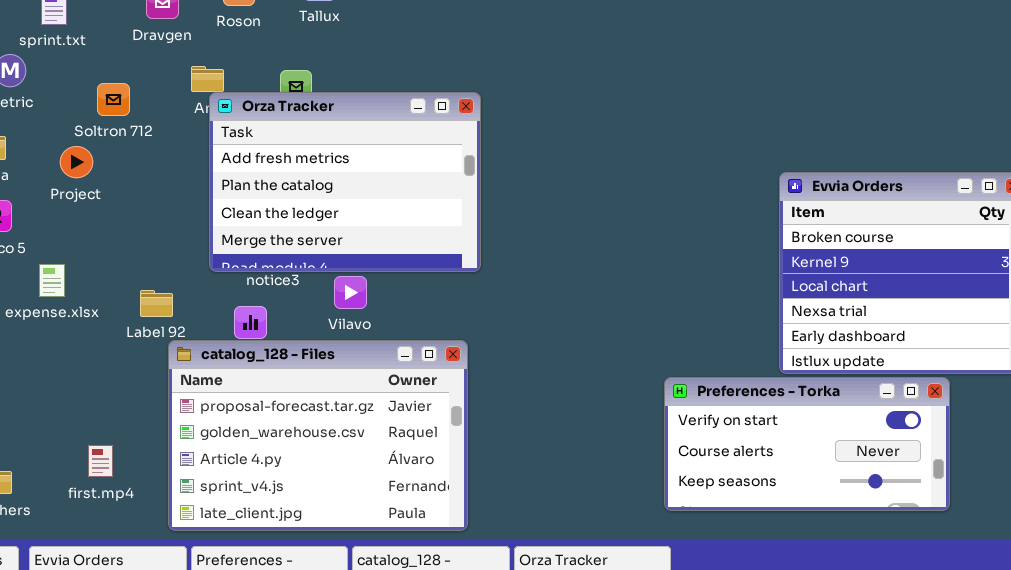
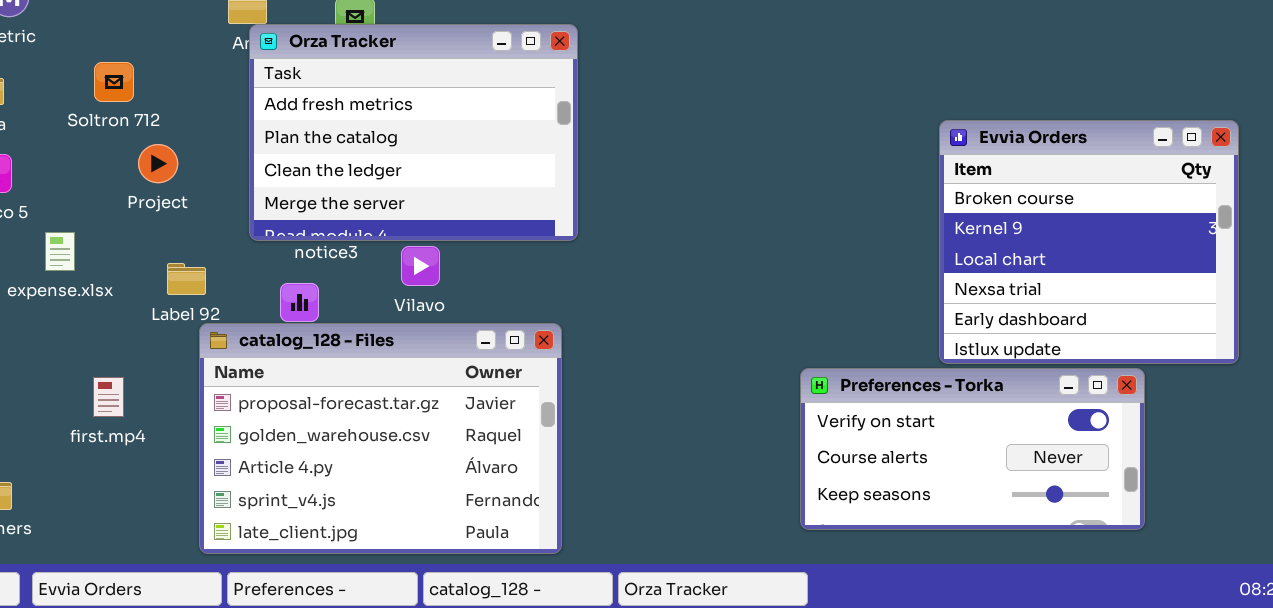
Soltron 712: [97,83,130,116] -> [94,62,134,102], moved
Project: [60,146,93,178] -> [138,144,178,183], moved
first.mp4: [88,445,113,477] -> [93,377,124,417], moved

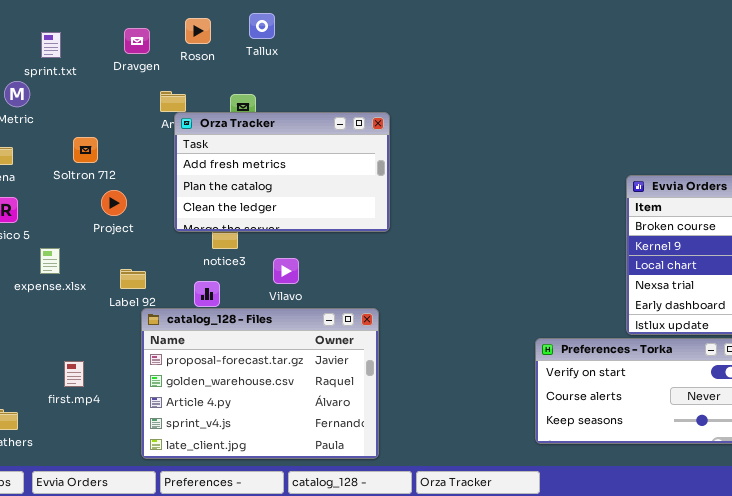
Orza Tracker: [249,24,578,241] -> [174,112,390,232], resized
first.mp4: [93,377,124,417] -> [64,361,84,387], moved

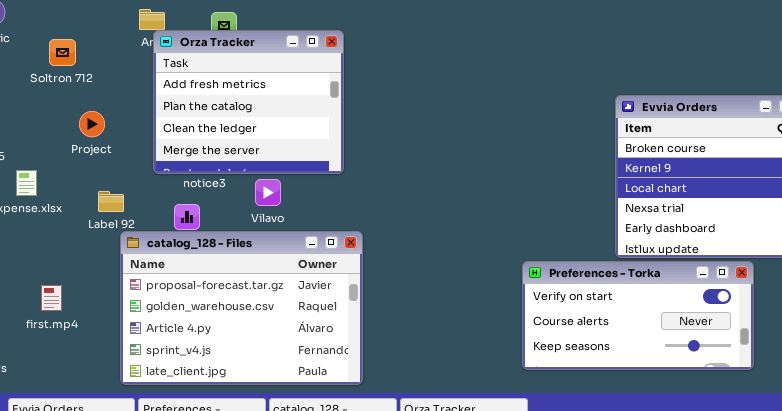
Orza Tracker: [174,112,390,232] -> [153,30,344,174], resized
Soltron 712: [73,137,98,163] -> [49,39,76,66], moved

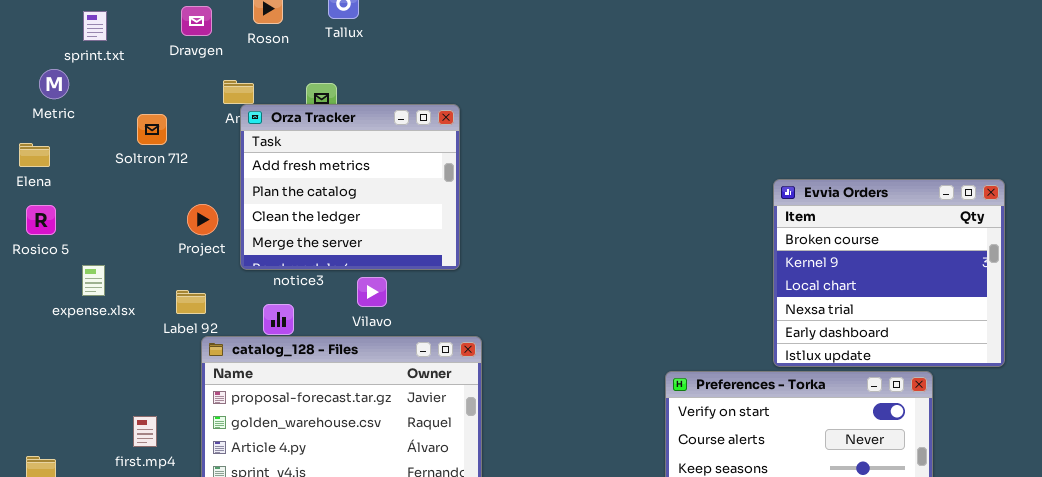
Soltron 712: [49,39,76,66] -> [137,114,167,145], moved
Project: [79,111,105,137] -> [187,204,218,235], moved
first.mp4: [41,285,62,311] -> [133,416,157,447], moved

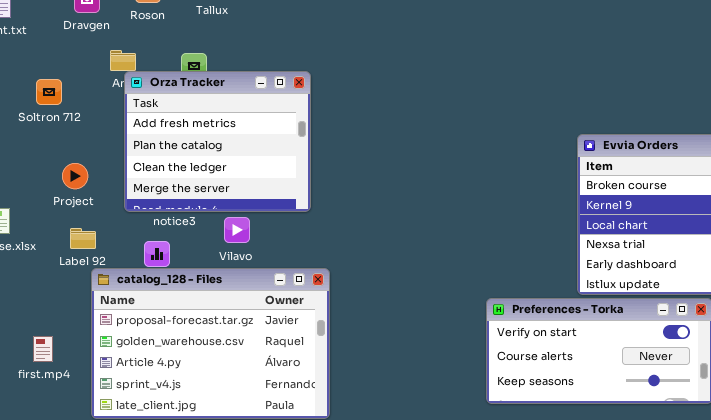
Project: [187,204,218,235] -> [62,163,88,189], moved

